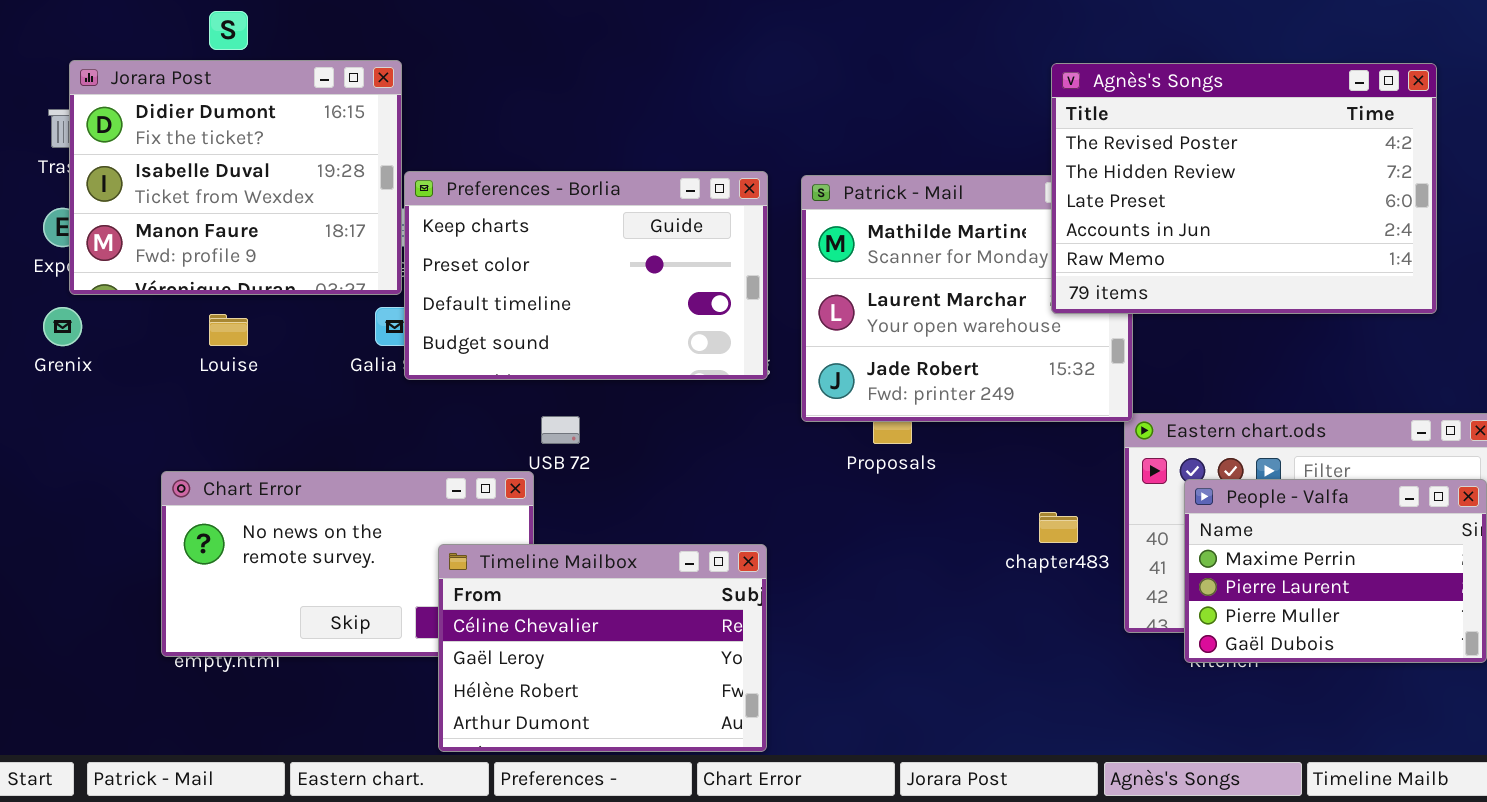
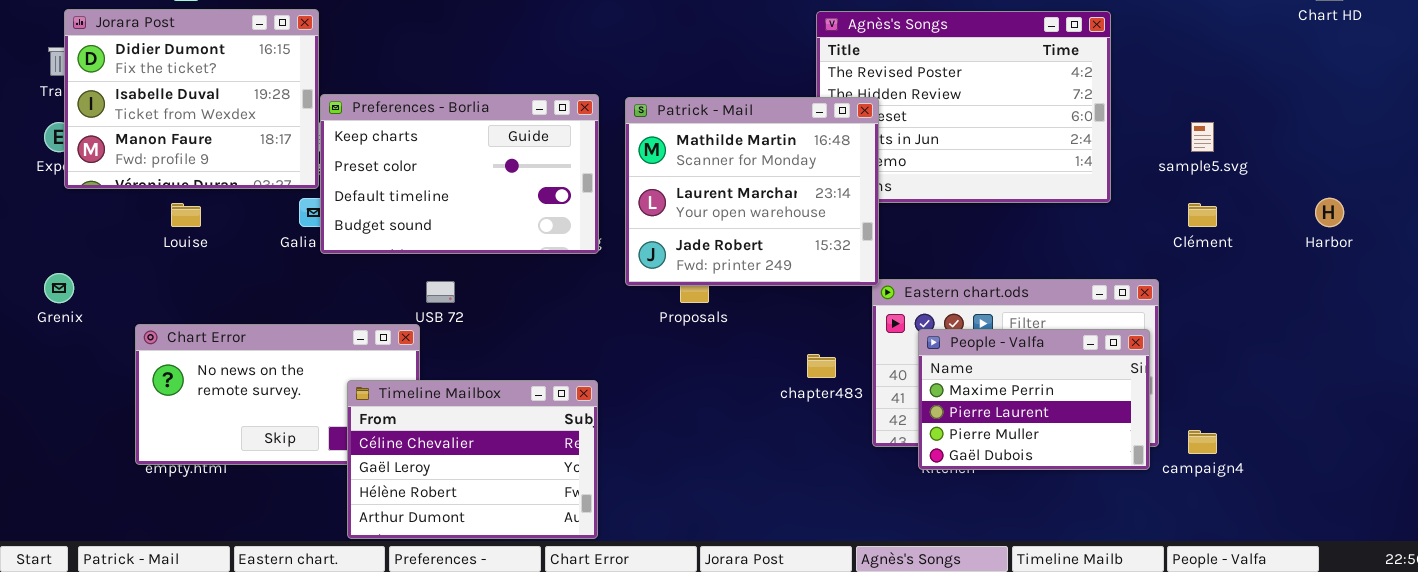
Patrick - Mail: [801,175,1133,422] -> [625,97,879,286], raised
Grenix: [43,307,82,346] -> [44,273,74,303], moved

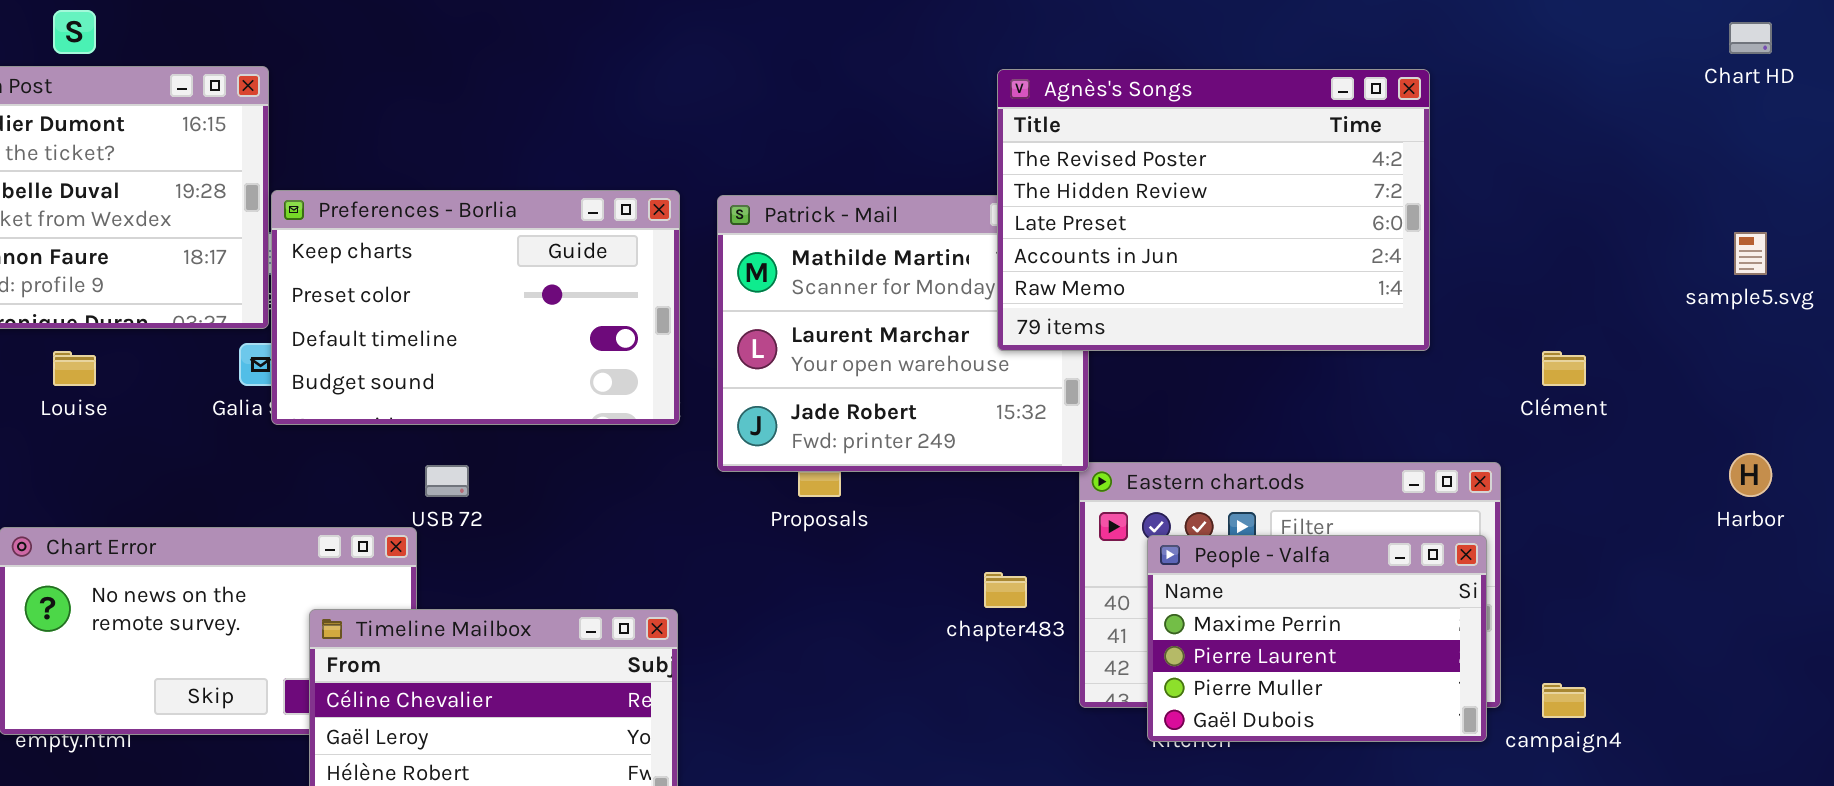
Agnès's Songs: [816,11,1111,203] -> [997,69,1430,351], raised
sample5.svg: [1191,122,1214,152] -> [1734,232,1767,275], moved
Harbor: [1315,198,1344,227] -> [1729,453,1772,497], moved

